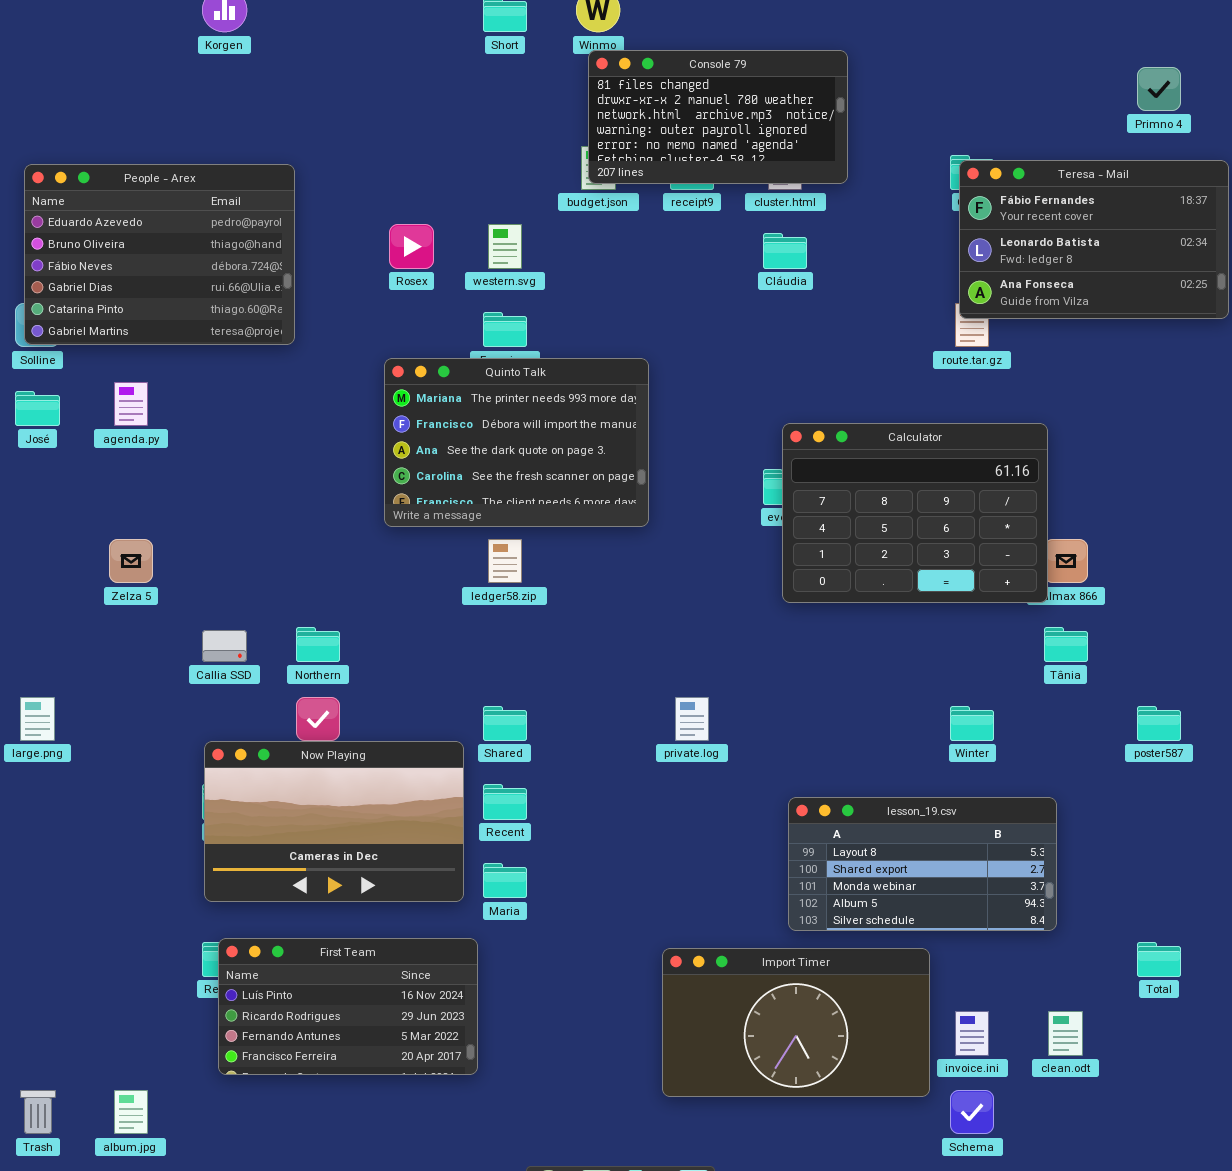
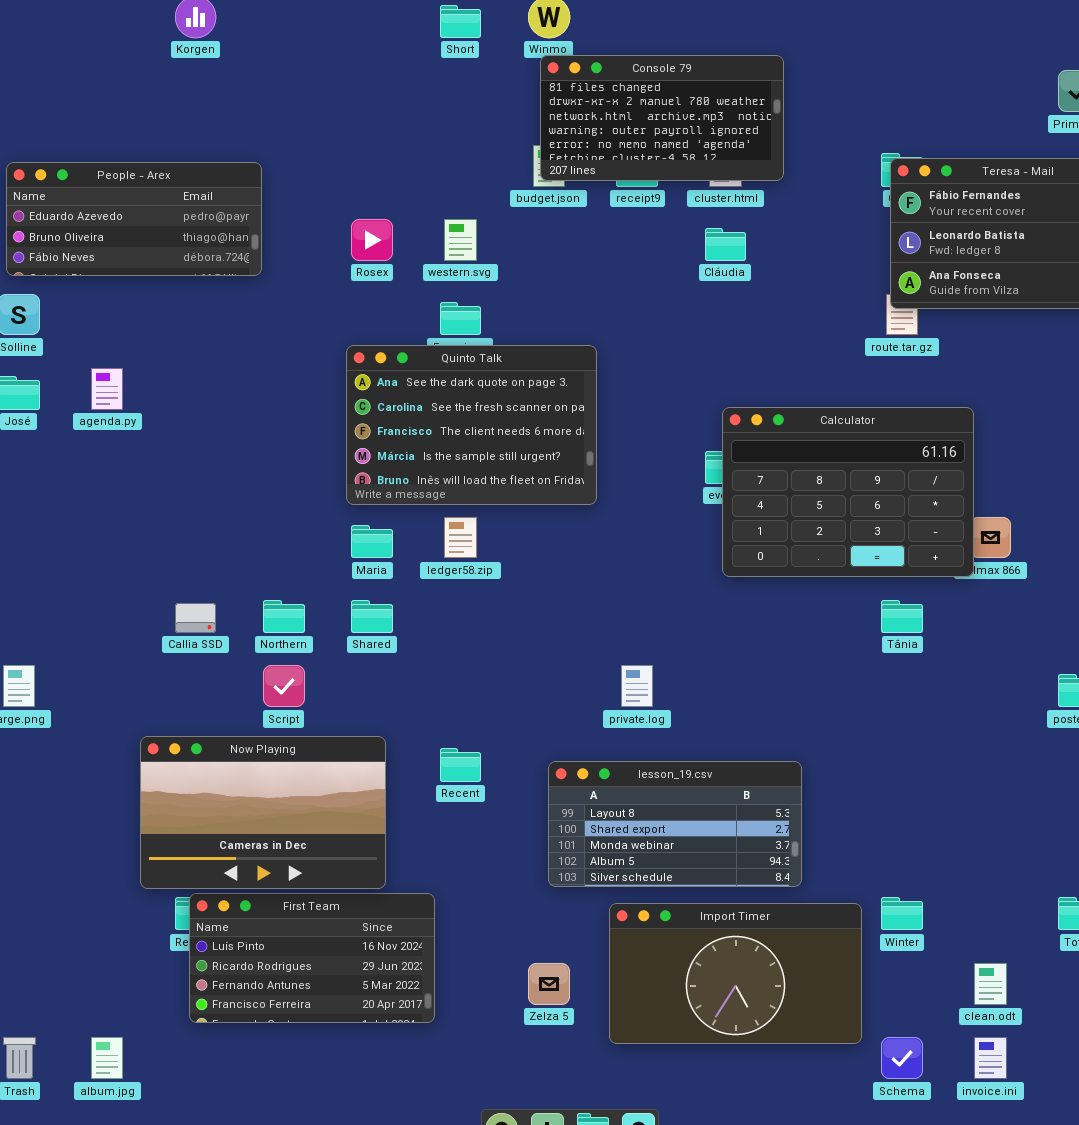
People - Arex: [24,164,295,345] -> [6,162,262,276], resized
Quinto Talk: [384,358,649,527] -> [346,345,597,505], scrolled down 2 rows
Zelza 5: [109,539,153,583] -> [528,963,570,1005], moved
Tânia: [1044,627,1088,662] -> [881,600,923,633], moved
Shared: [483,706,527,741] -> [351,600,393,633], moved
Winter: [950,706,994,741] -> [881,897,923,930], moved
Now Playing: [204,741,464,902] -> [140,736,386,889], moved
lesson_19.csv: [788,797,1057,931] -> [548,761,802,887], moved
Maria: [483,863,527,898] -> [351,525,393,558], moved
invoice.ini: [955,1011,989,1056] -> [974,1037,1007,1079], moved

